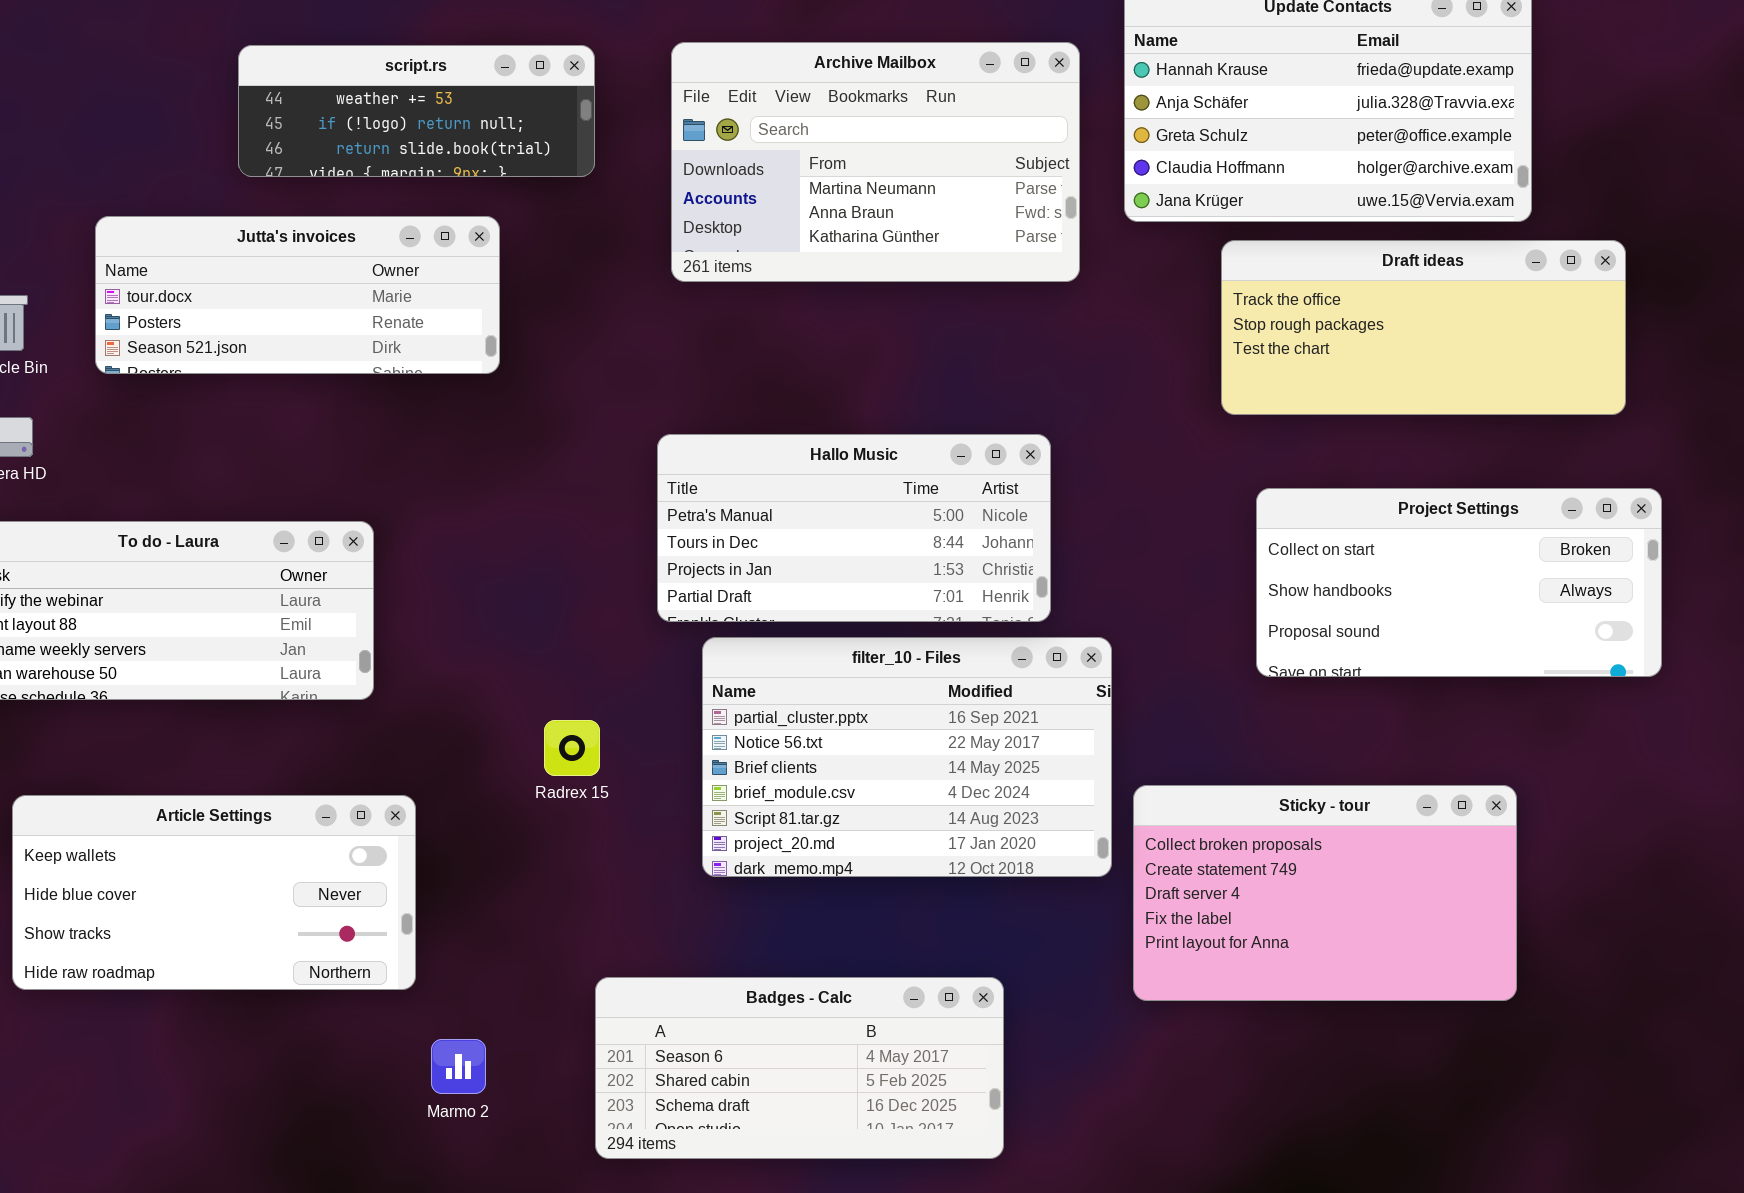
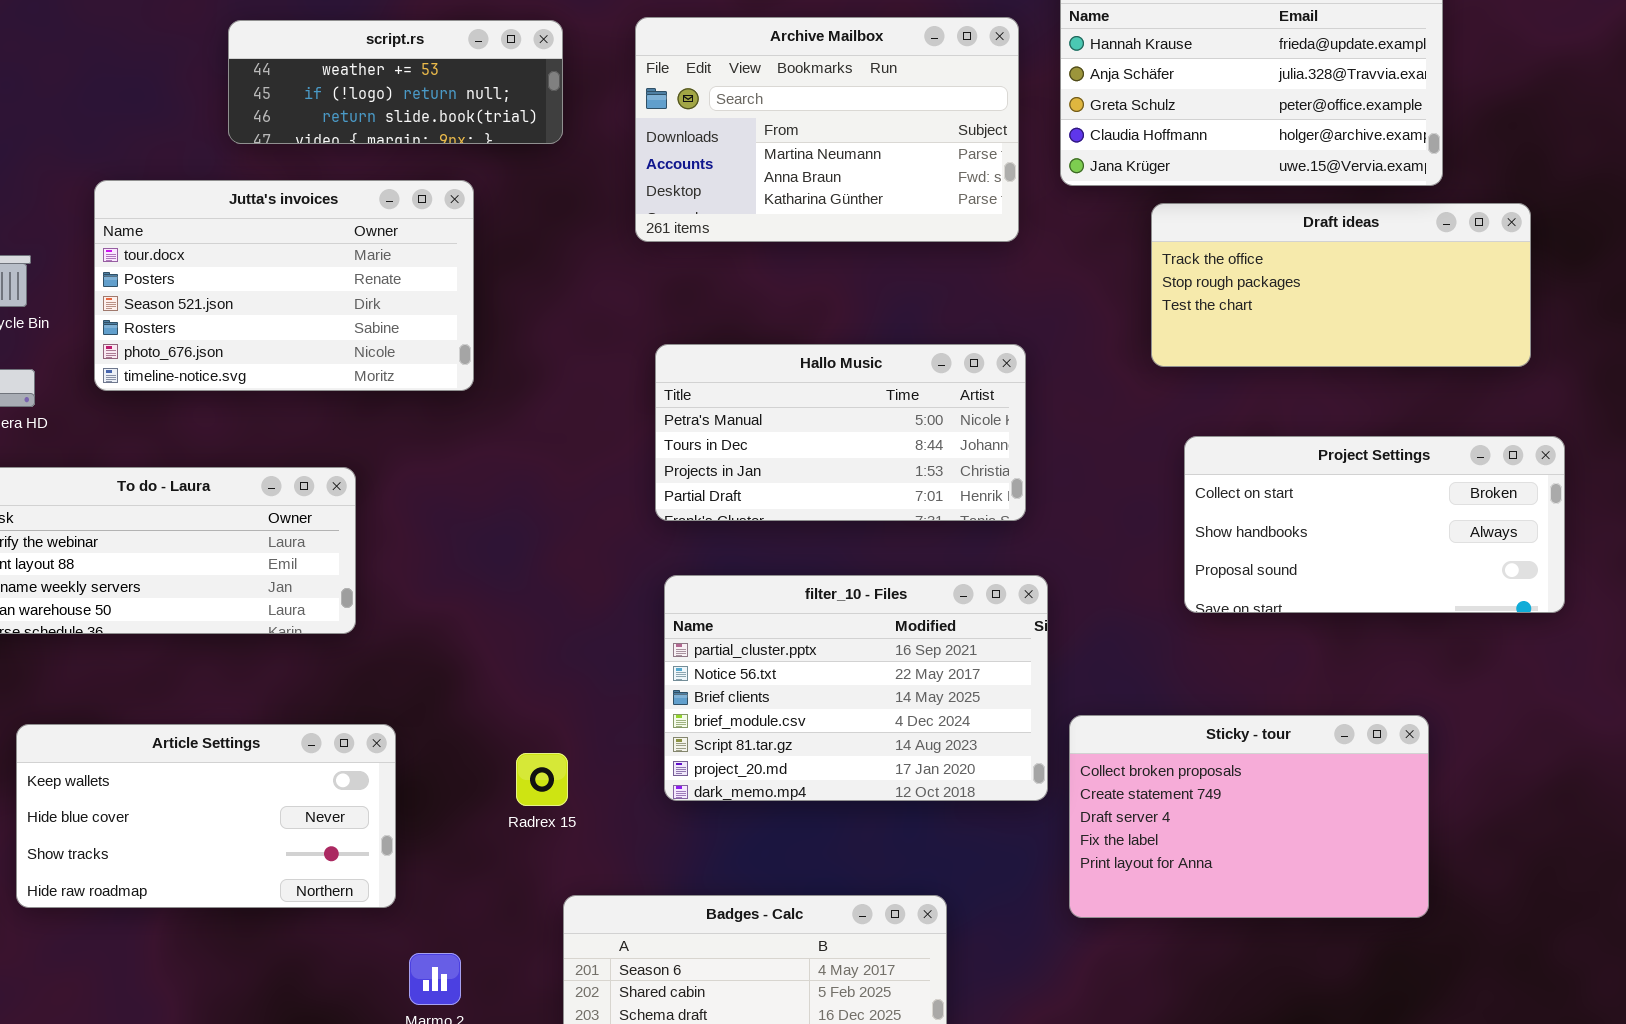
Jutta's invoices: [95,216,500,374] -> [94,180,474,391], resized
Hallo Music: [657,434,1051,622] -> [655,344,1026,521], moved
Radrex 15: [544,720,600,776] -> [516,753,568,806], moved

